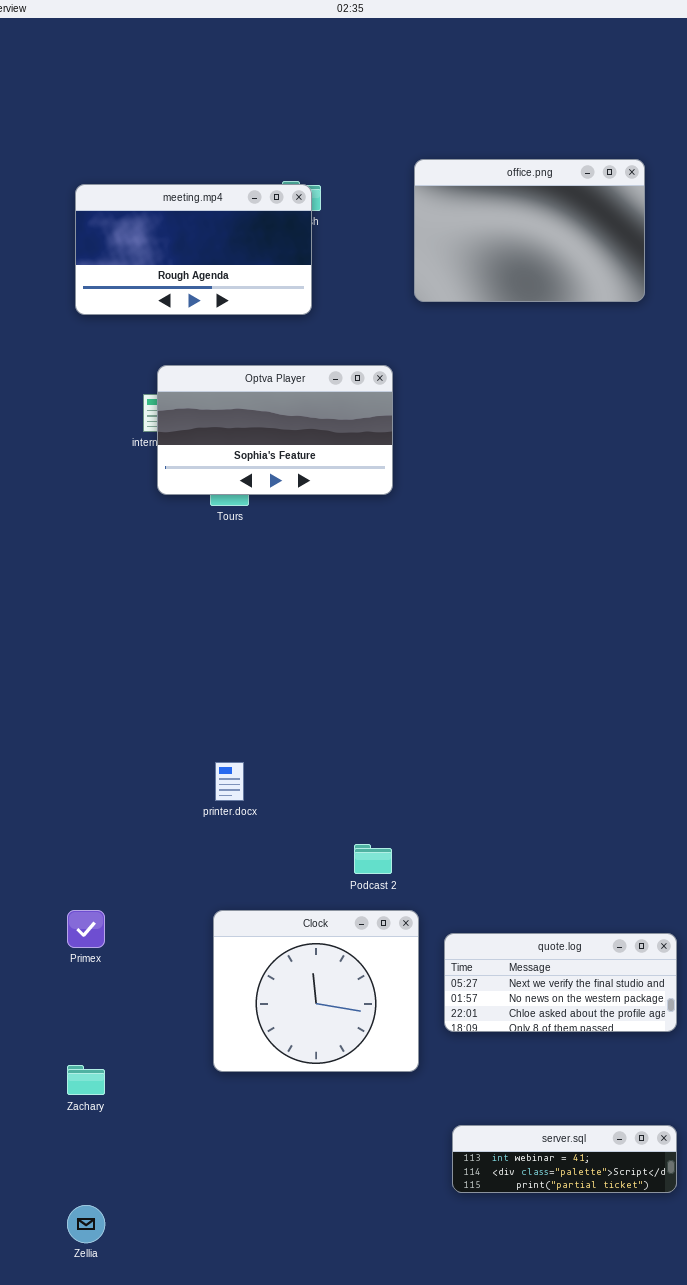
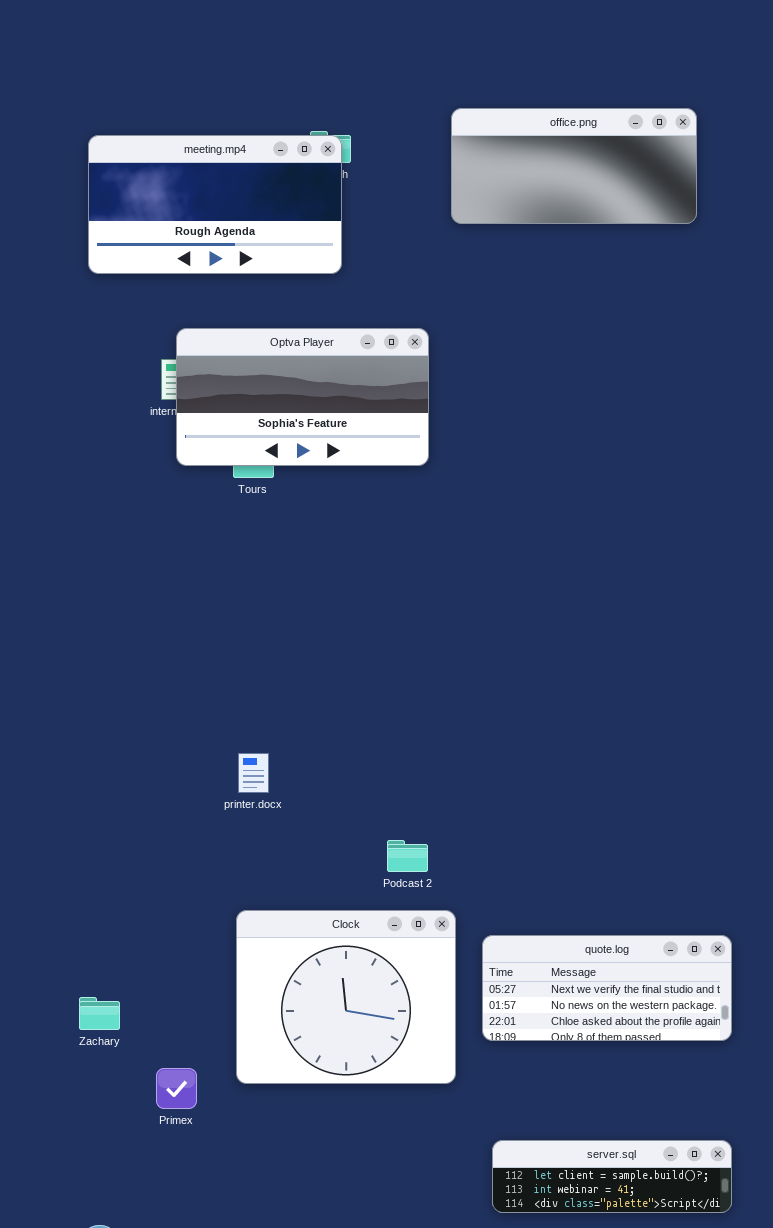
office.png: [414,159,645,302] -> [451,108,697,224], resized
Primex: [67,910,105,948] -> [156,1068,197,1109], moved
Zachary: [67,1065,105,1095] -> [79,997,120,1030], moved
server.sql: [452,1125,677,1193] -> [492,1140,732,1213], scrolled up 1 row

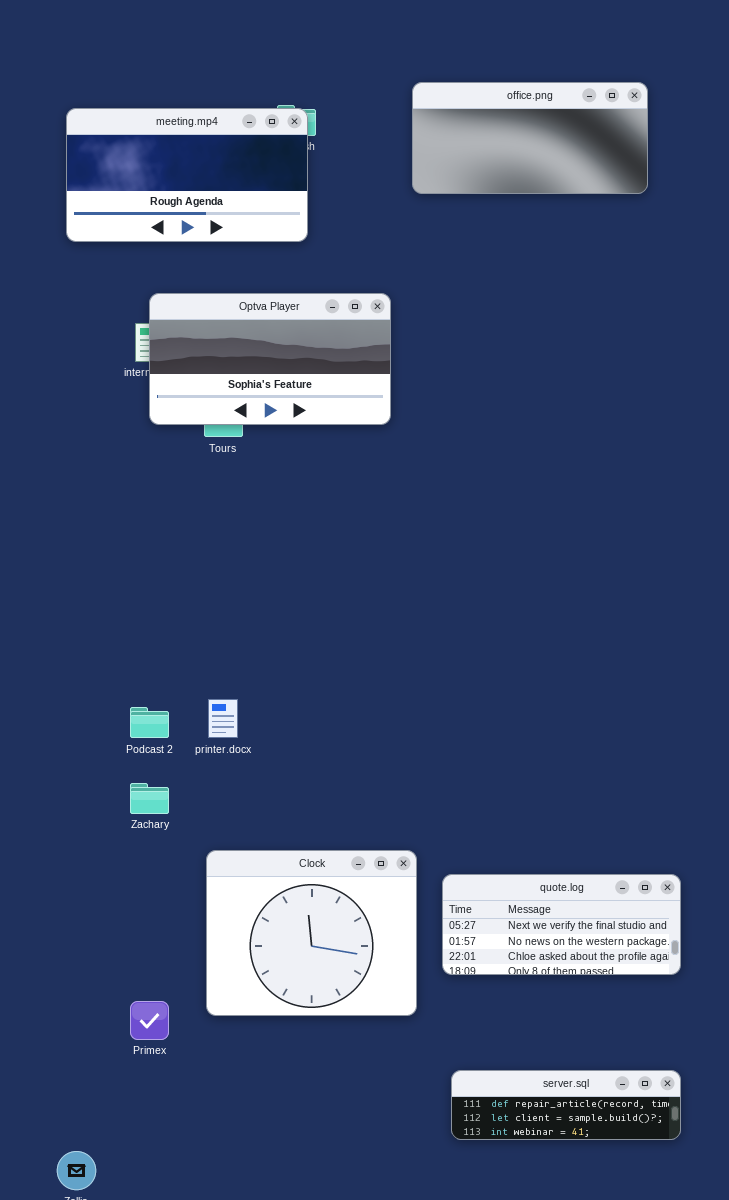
Podcast 2: [387,840,428,872] -> [130,707,169,738], moved
Zachary: [79,997,120,1030] -> [130,783,169,814], moved
server.sql: [492,1140,732,1213] -> [451,1070,681,1140], scrolled up 1 row

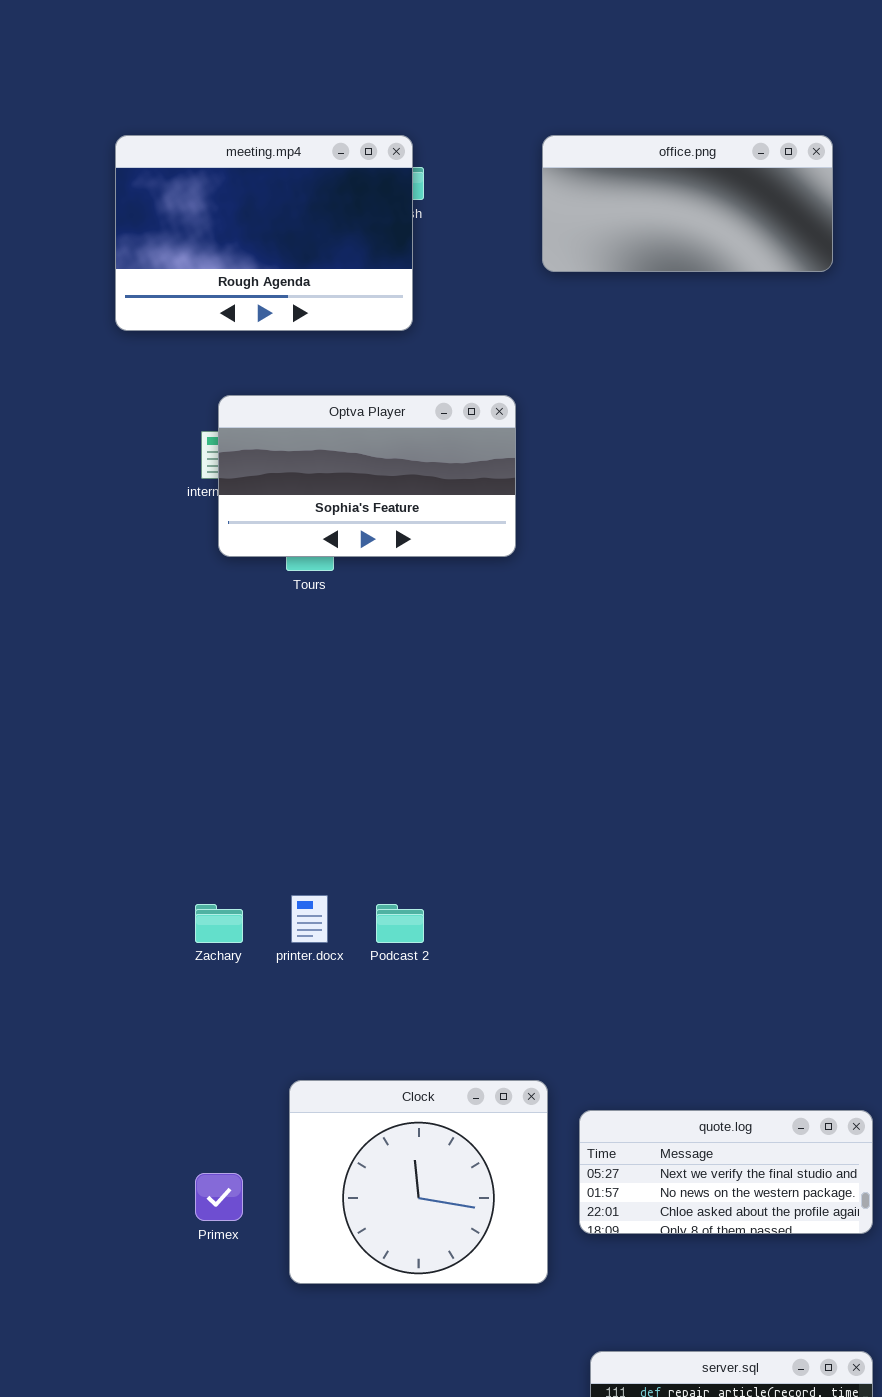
meeting.mp4: [66,108,308,242] -> [115,135,413,331], resized
Podcast 2: [130,707,169,738] -> [376,904,424,943], moved
Zachary: [130,783,169,814] -> [195,904,243,943], moved
Primex: [130,1001,169,1040] -> [195,1173,243,1221], moved

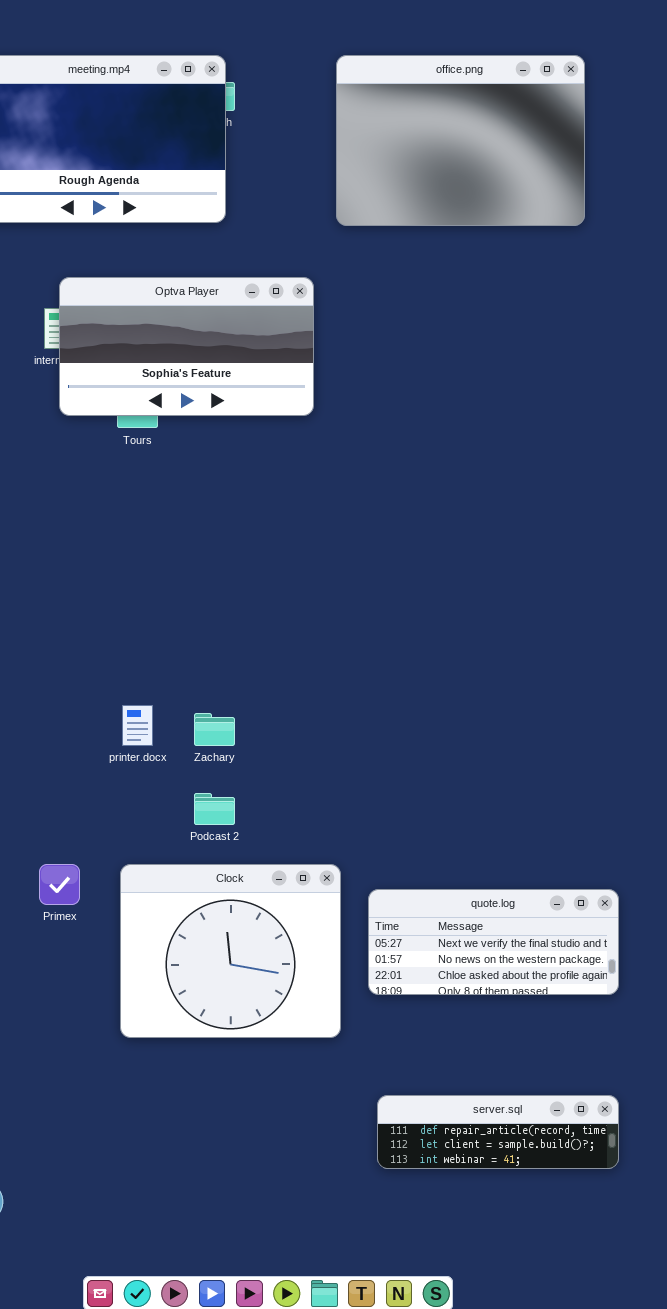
office.png: [542,135,833,272] -> [336,55,585,226], resized
Zachary: [195,904,243,943] -> [194,713,235,746], moved
Podcast 2: [376,904,424,943] -> [194,793,235,825], moved
Primex: [195,1173,243,1221] -> [39,864,80,905], moved

